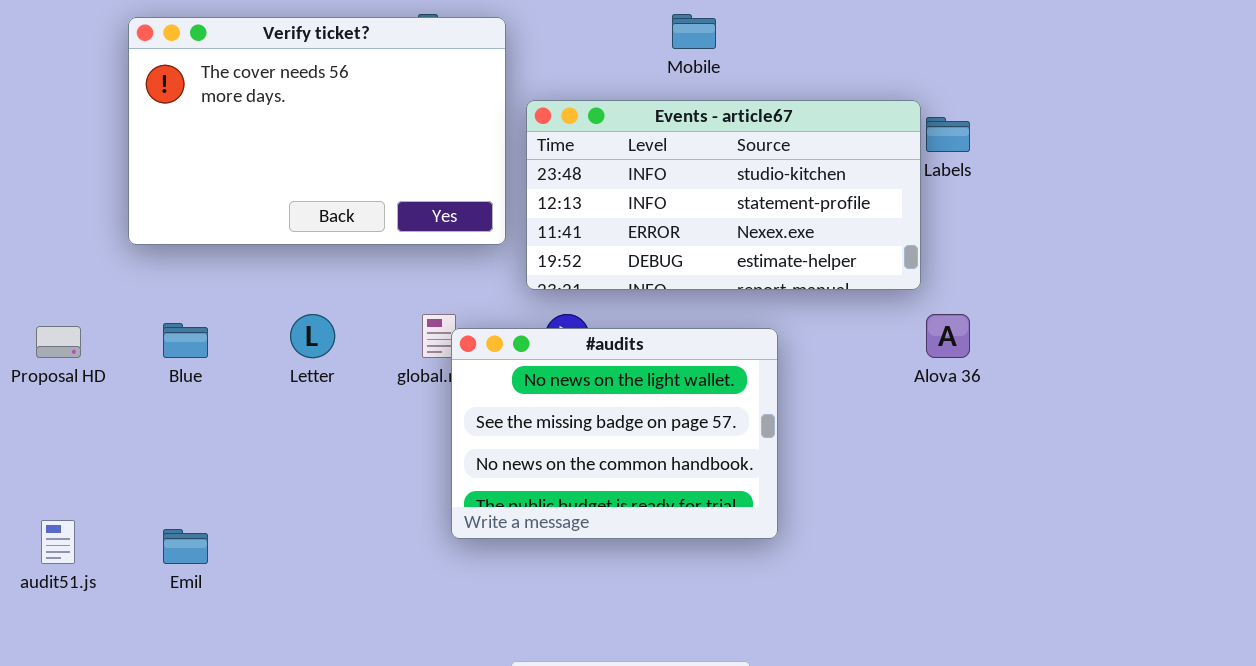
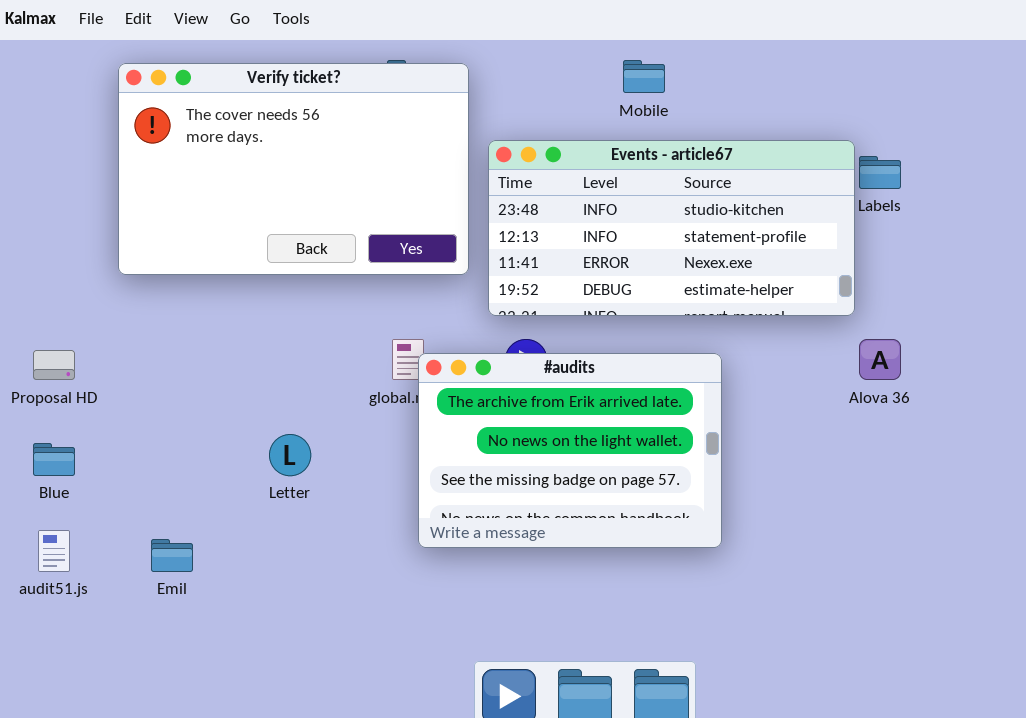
Letter: [290,314,335,358] -> [269,434,311,476], moved
Blue: [163,323,208,358] -> [33,443,75,476], moved
#audits: [451,328,778,539] -> [418,353,722,548], scrolled up 1 row

